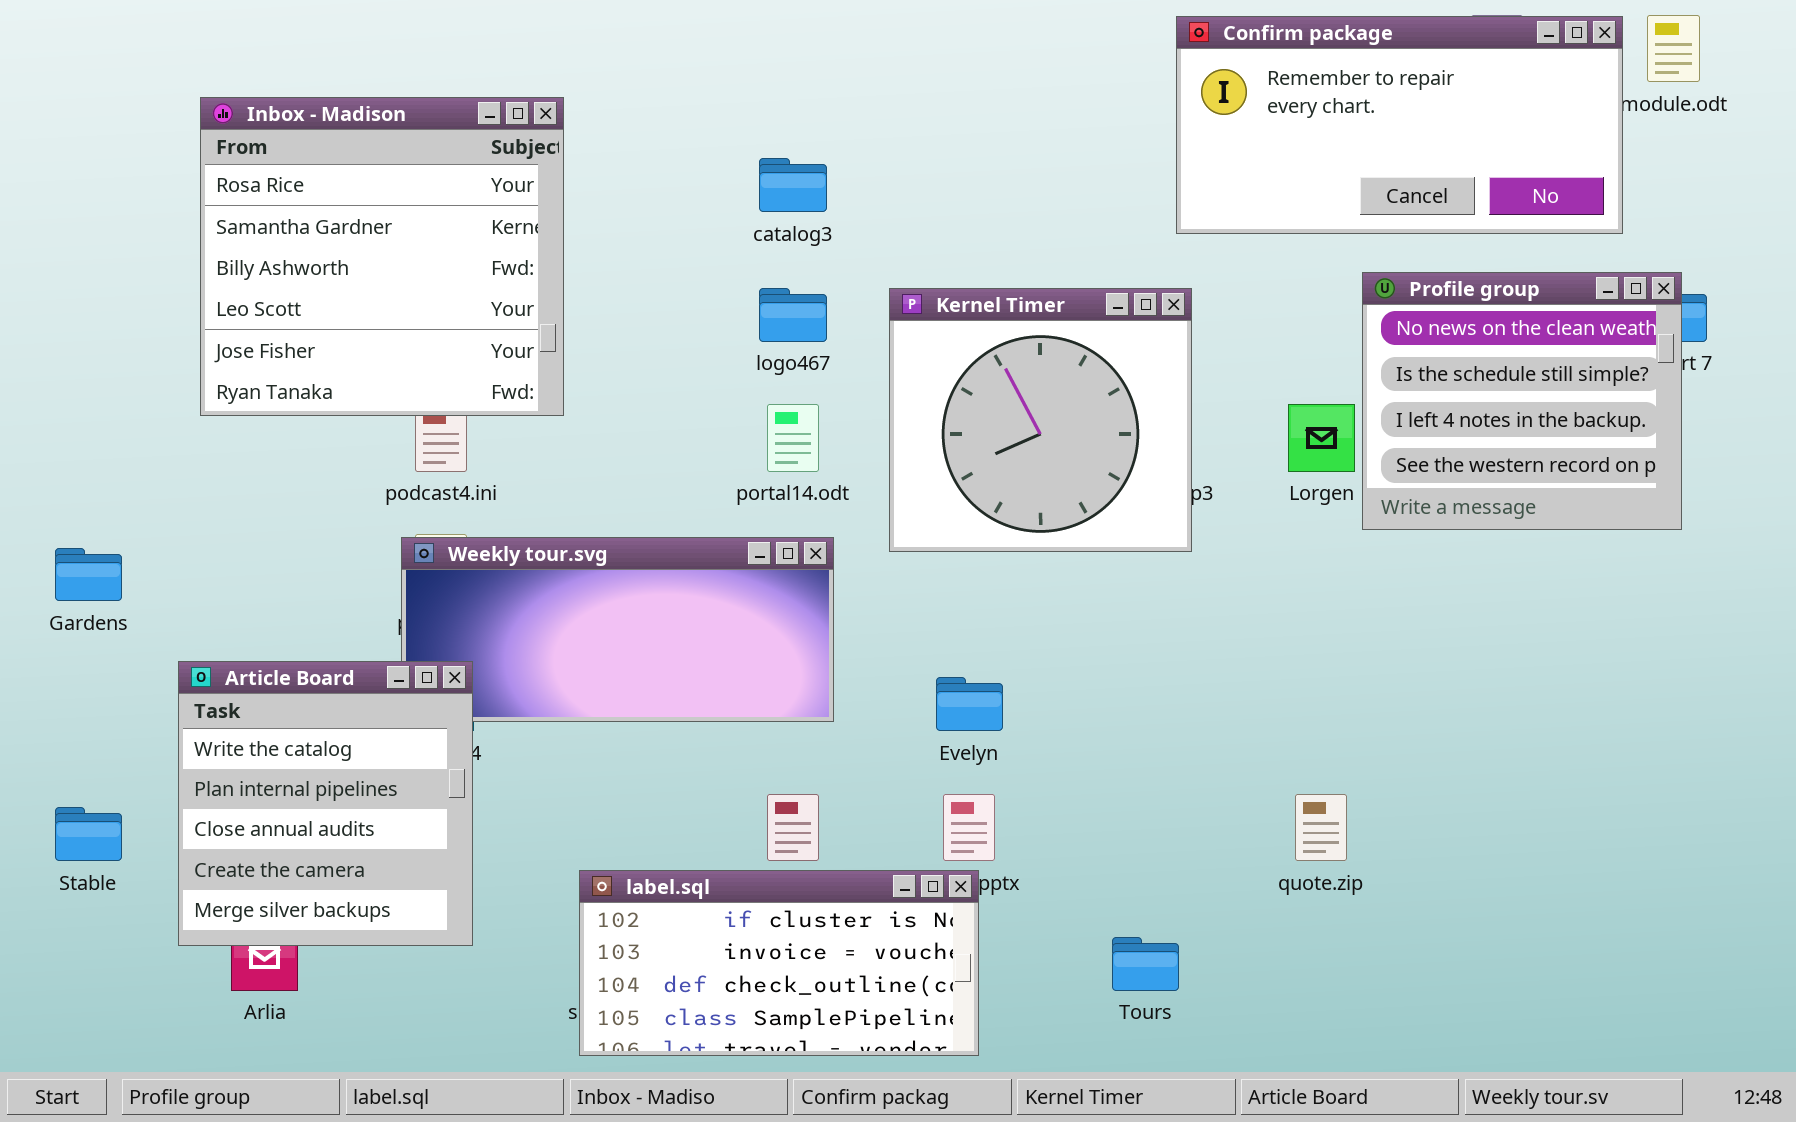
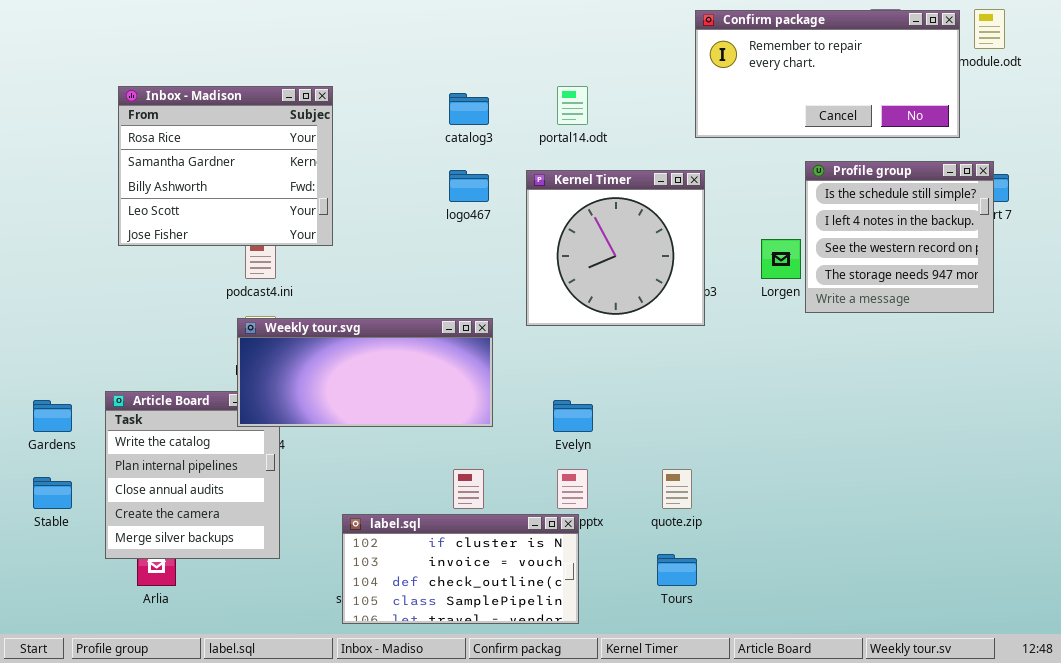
Inbox - Madison: [200,97,564,416] -> [118,86,333,246], resized
Profile group: [1362,272,1682,530] -> [805,161,994,313], scrolled down 1 row
portal14.odt: [767,404,819,472] -> [557,86,588,125], moved
Weekly tour.svg: [401,537,834,722] -> [237,318,493,427], raised
Gardens: [55,548,122,601] -> [33,400,72,432], moved
quote.zip: [1295,794,1347,861] -> [662,469,692,509], moved

